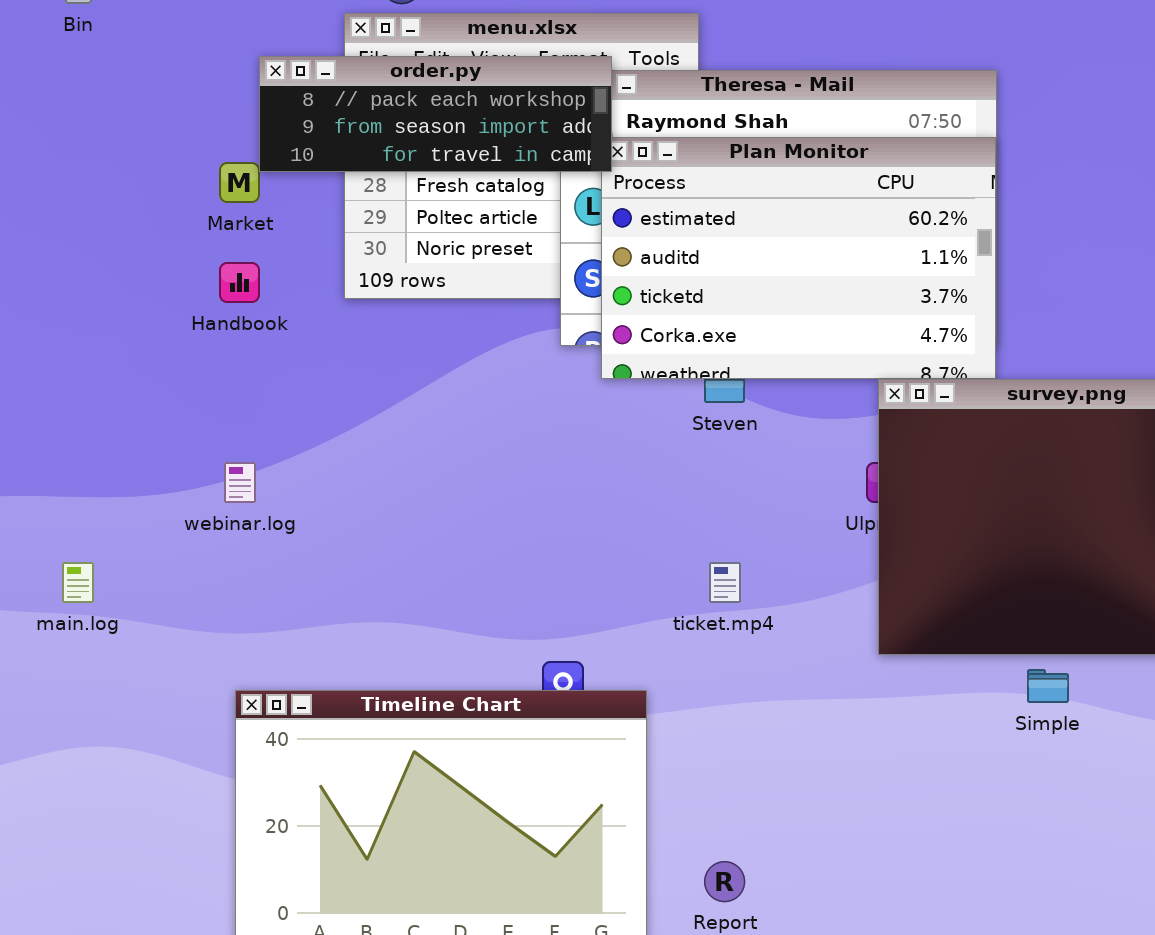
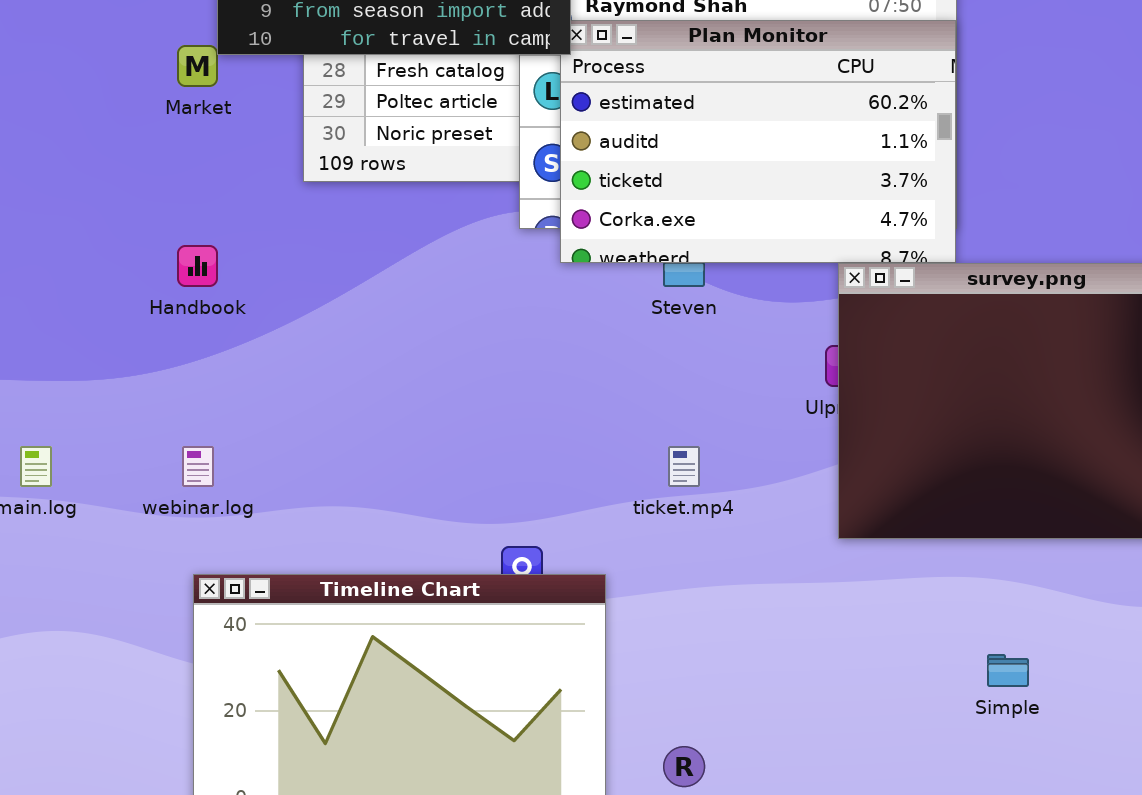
Handbook: [219,262,260,303] -> [177,245,218,287], moved
webinar.log: [224,462,256,503] -> [182,446,214,487], moved
Simple: [1027,669,1069,703] -> [987,654,1029,687], moved

